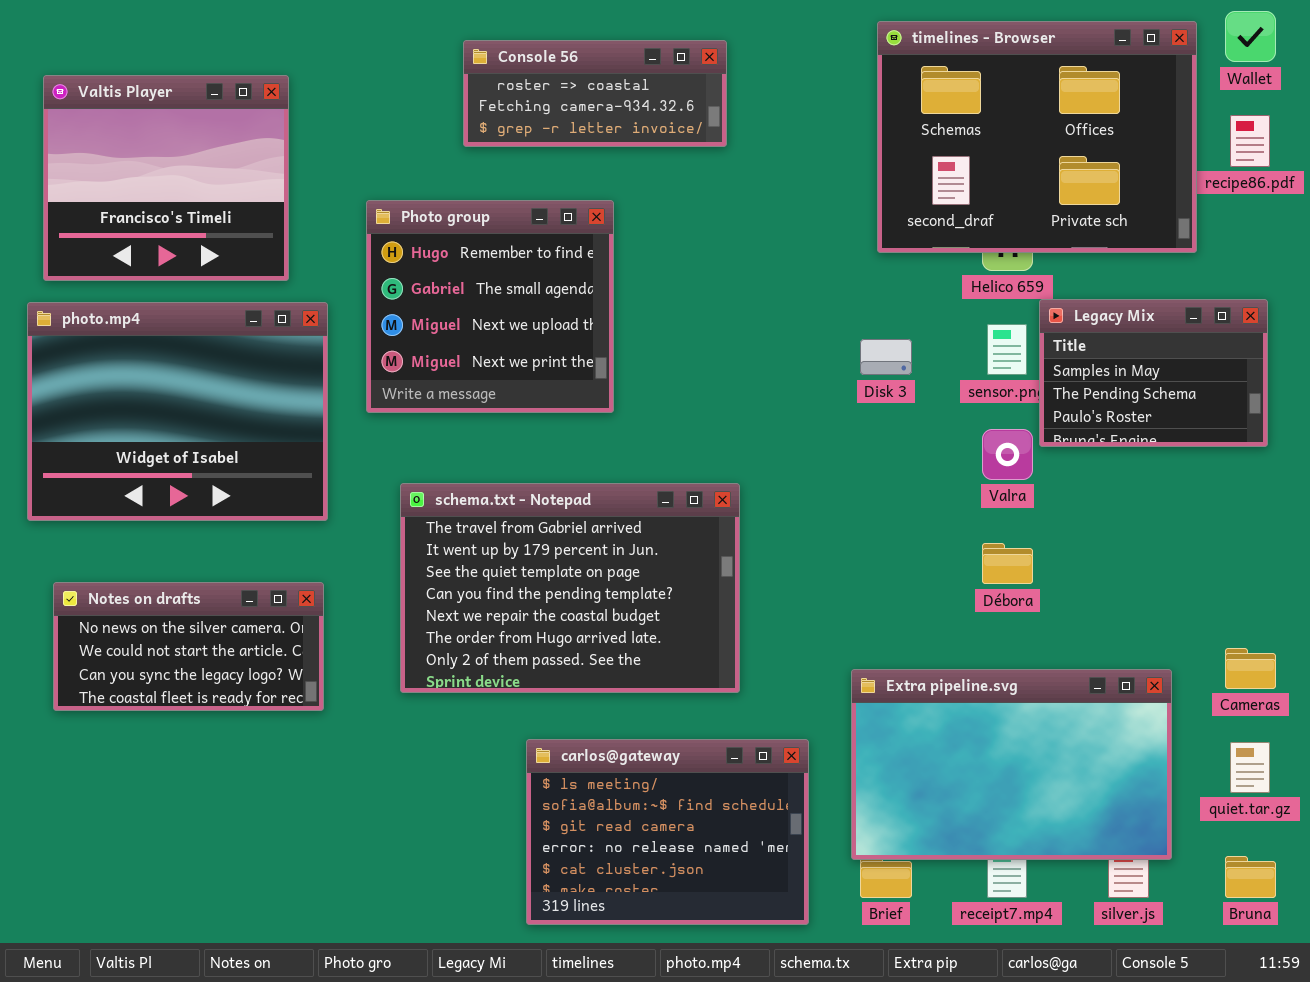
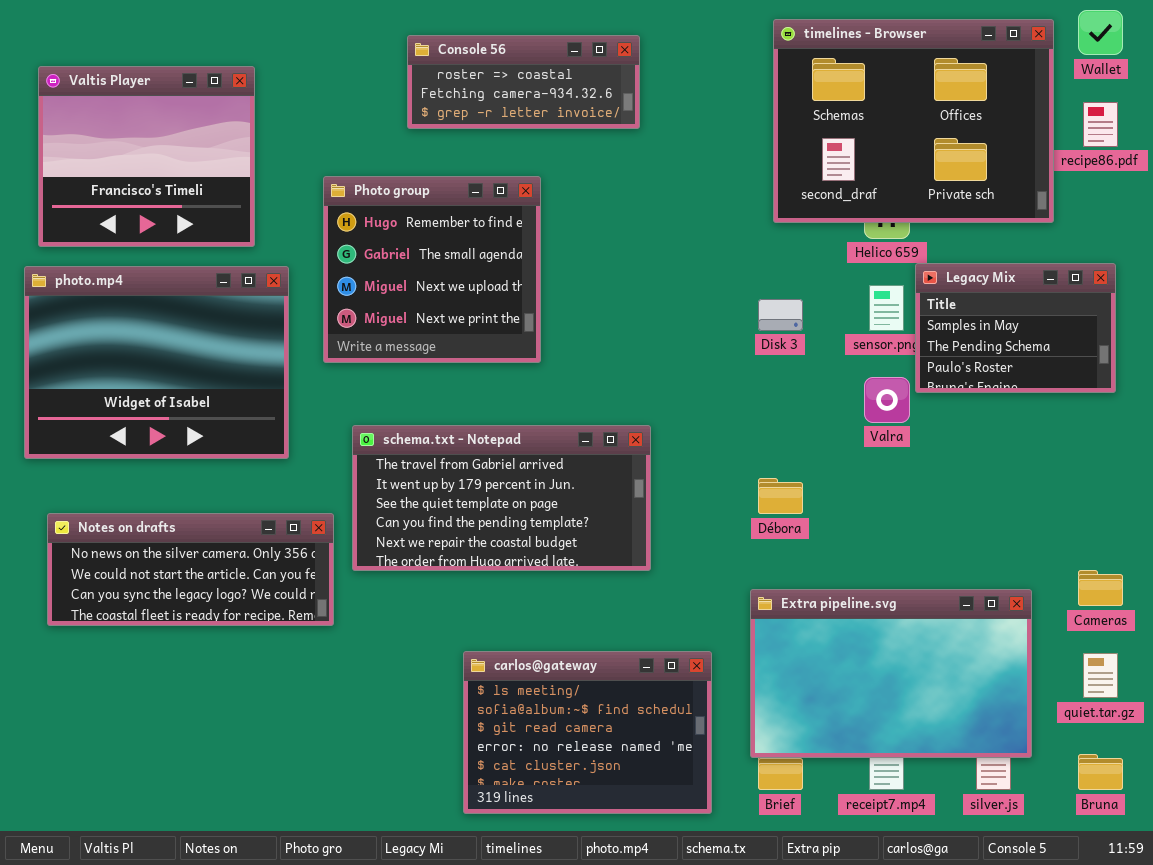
schema.txt - Notepad: [400,483,740,693] -> [352,425,651,571], resized
Débora: [982,543,1033,584] -> [758,478,803,514], moved
Notes on drafts: [53,582,324,711] -> [47,513,334,626], resized

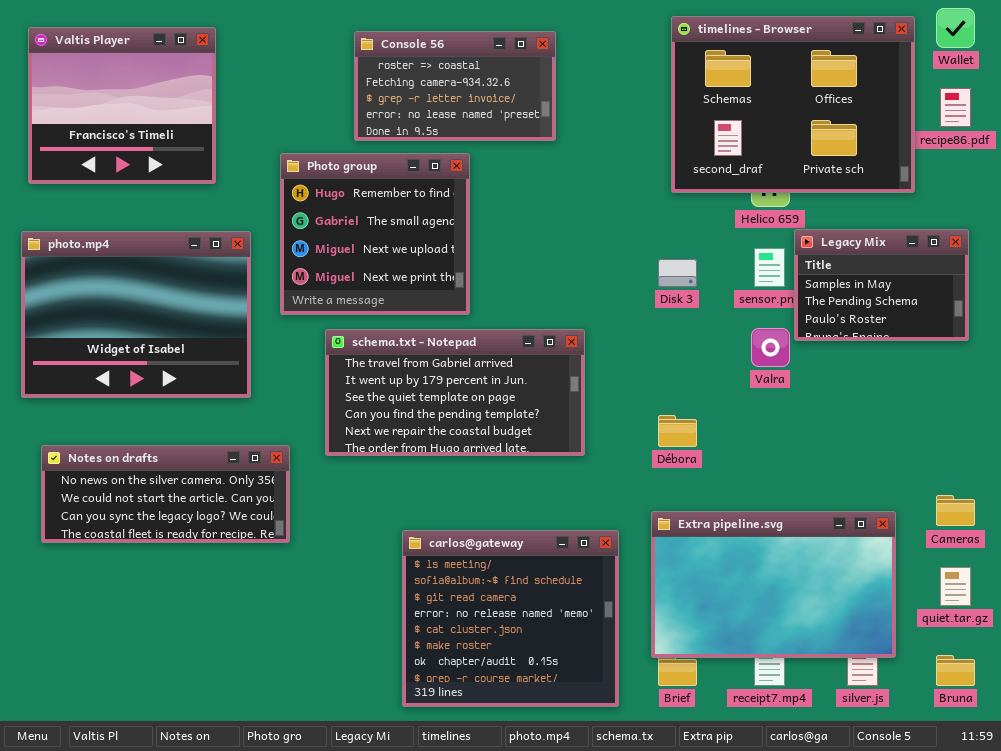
Console 56: [407,35,640,129] -> [354,31,556,141], resized
Valtis Player: [38,66,255,247] -> [28,27,216,184], moved
schema.txt - Notepad: [352,425,651,571] -> [325,329,585,456], moved
carlos@gateway: [463,651,712,814] -> [402,530,619,707], resized

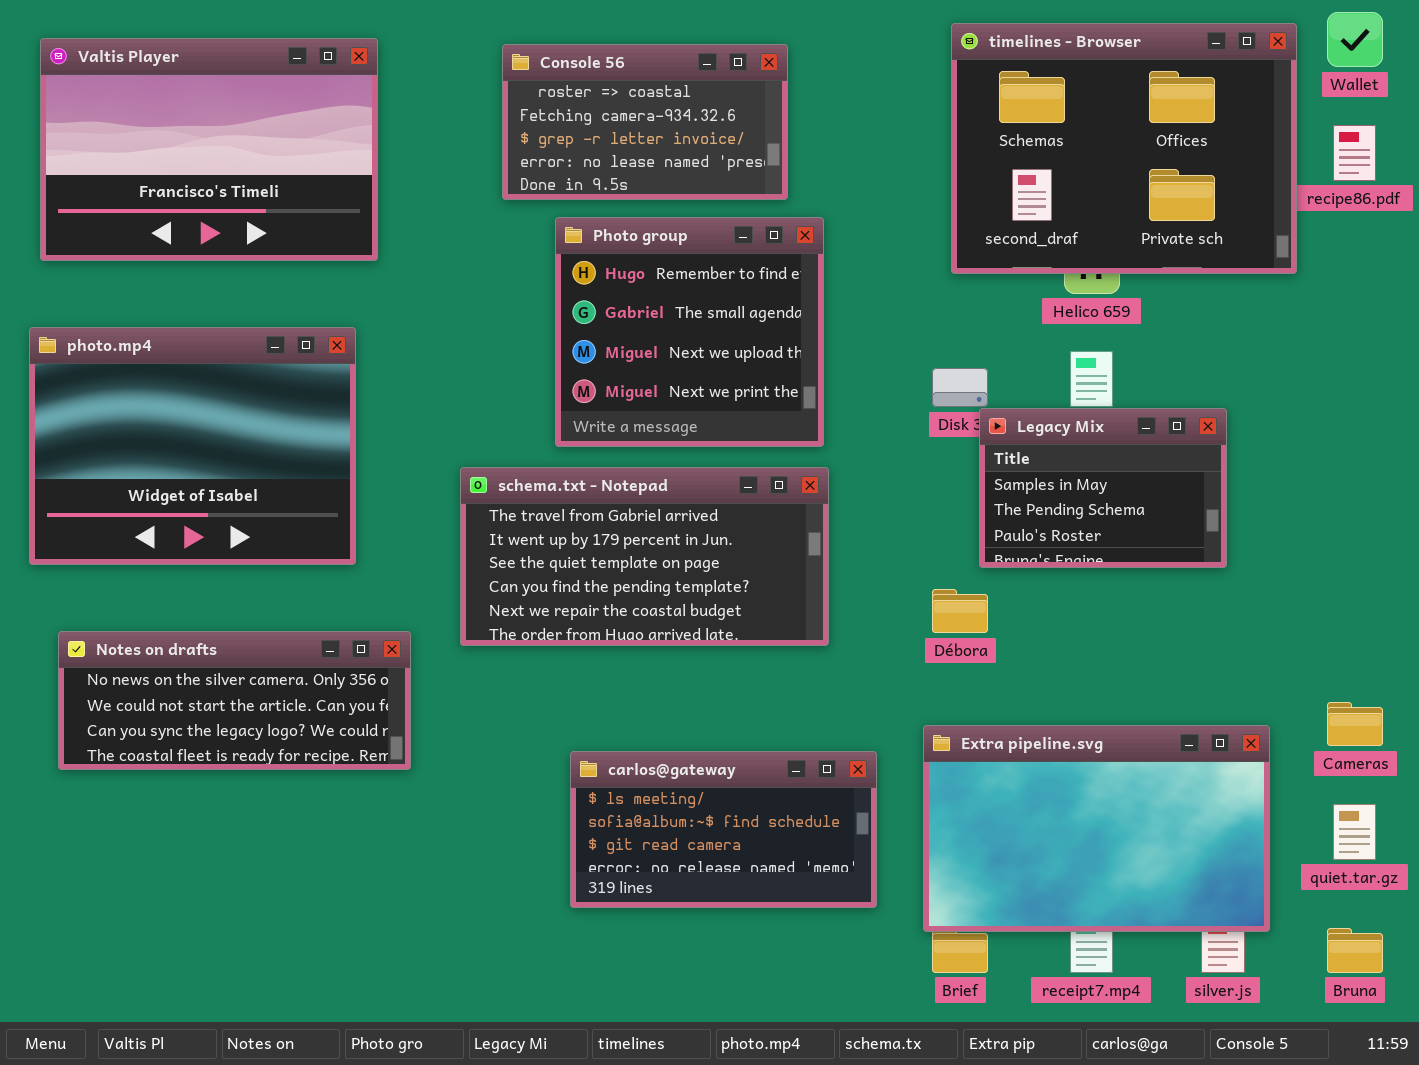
Valtis Player: [28,27,216,184] -> [40,38,378,261], resized
Photo group: [280,153,470,315] -> [555,217,824,447], moved
Legacy Mix: [794,229,969,341] -> [979,408,1227,568], moved
carlos@gateway: [402,530,619,707] -> [570,751,877,908], resized

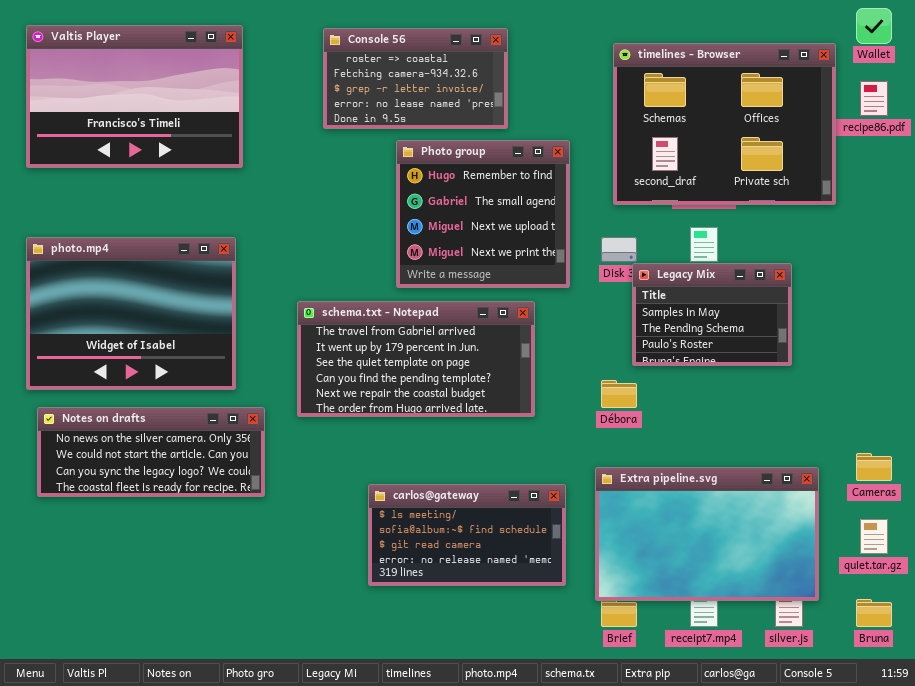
timelines - Browser: [951,23,1297,274] -> [613,43,836,205], moved
Photo group: [555,217,824,447] -> [396,140,570,288], moved
photo.mp4: [29,327,356,565] -> [26,237,236,390], moved

